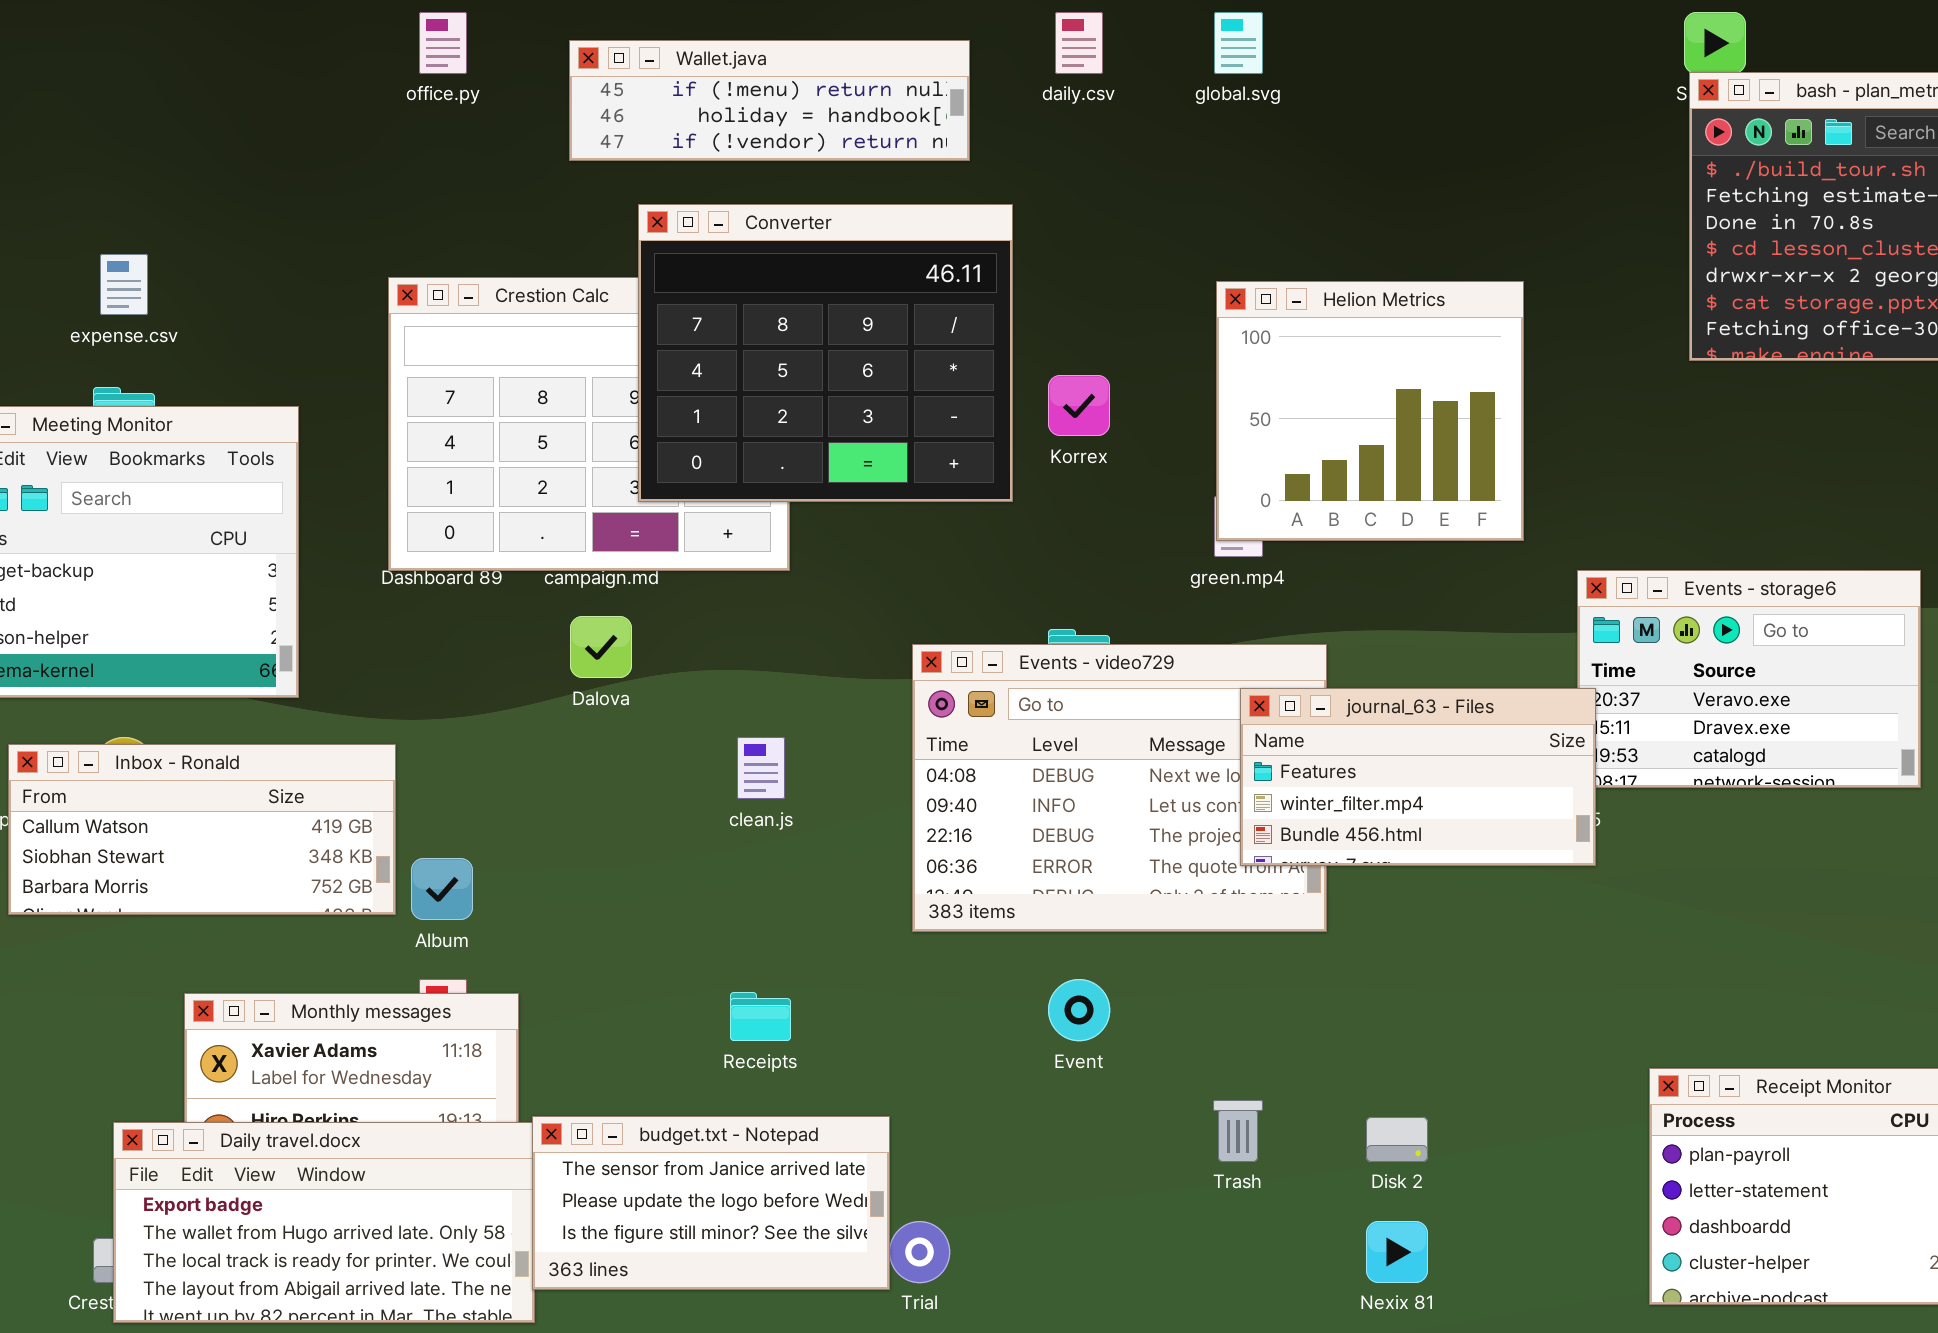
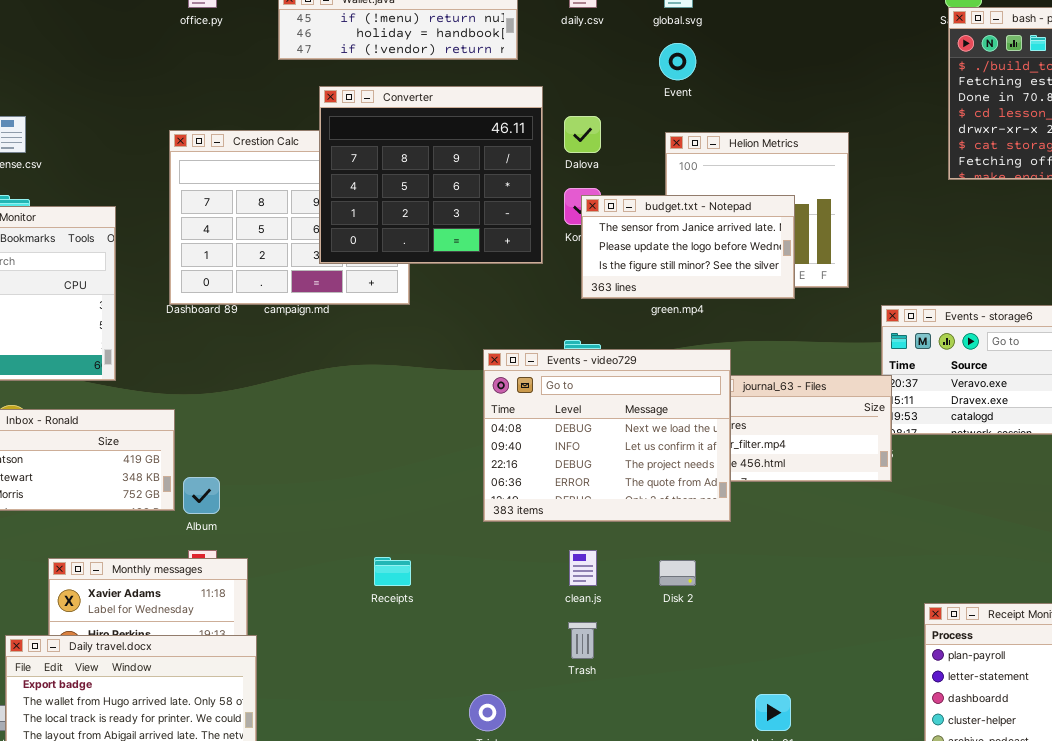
Dalova: [570,616,632,678] -> [564,116,601,153], moved
Events - video729: [912,644,1327,932] -> [483,349,731,522], raised
clean.js: [737,737,785,799] -> [569,550,597,586], moved
Event: [1048,979,1110,1041] -> [659,43,696,80], moved
Trash: [1213,1100,1263,1162] -> [568,622,597,659], moved
budget.txt - Notepad: [532,1116,890,1290] -> [581,195,795,299], moved
Disk 2: [1366,1117,1428,1162] -> [659,560,696,586], moved

